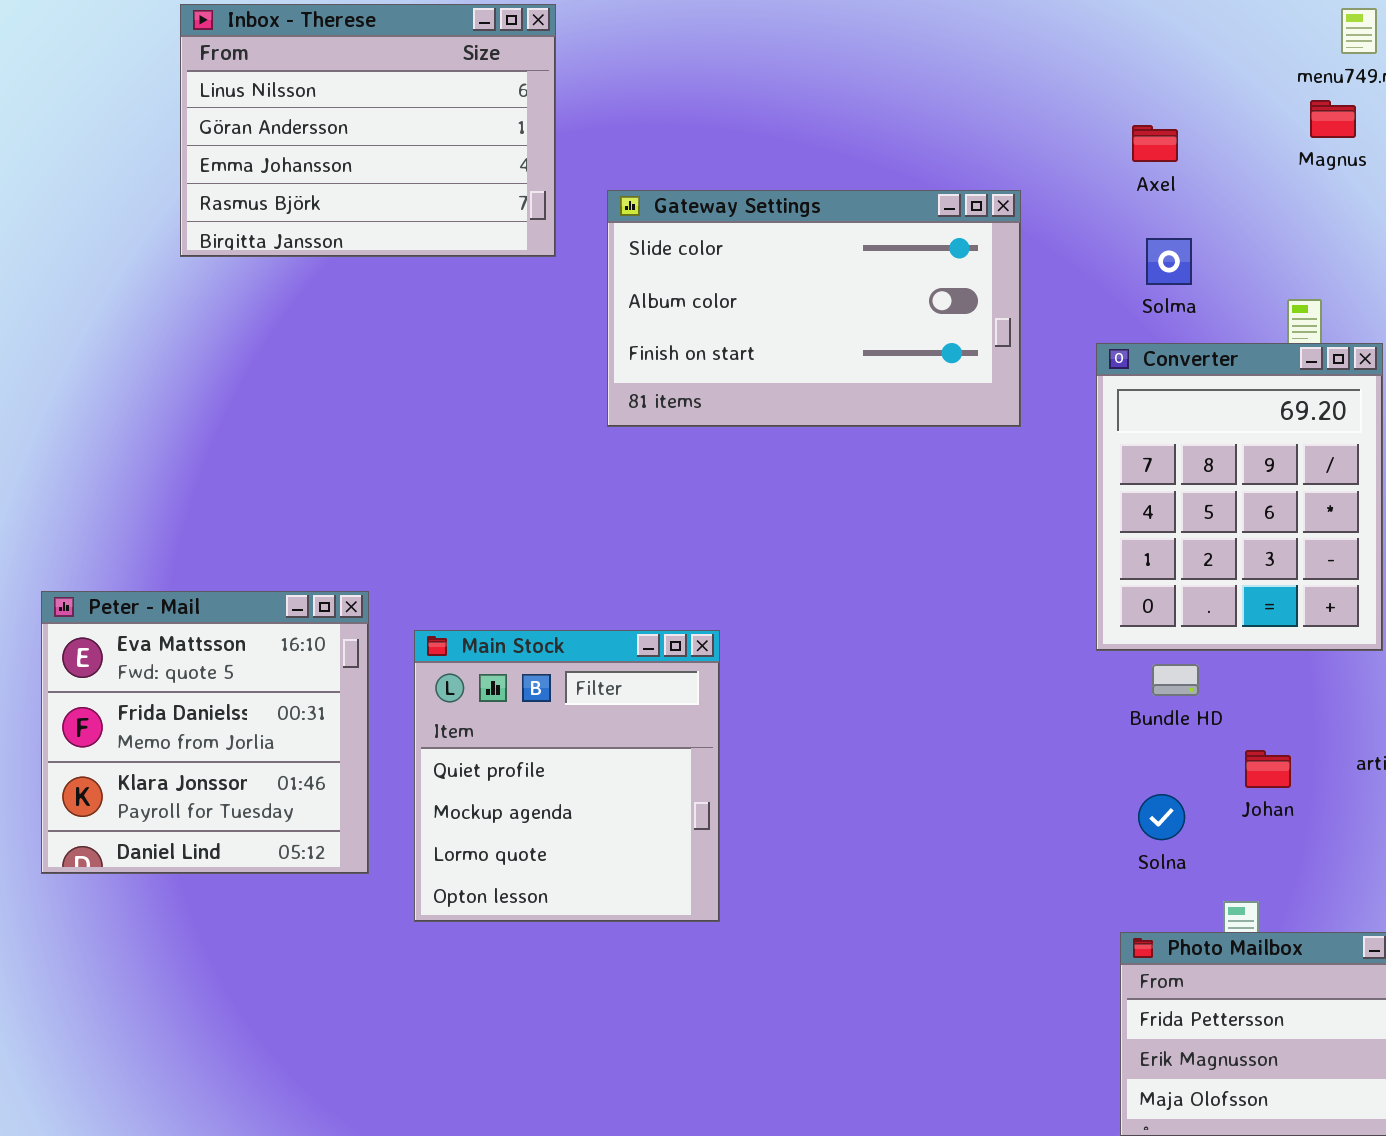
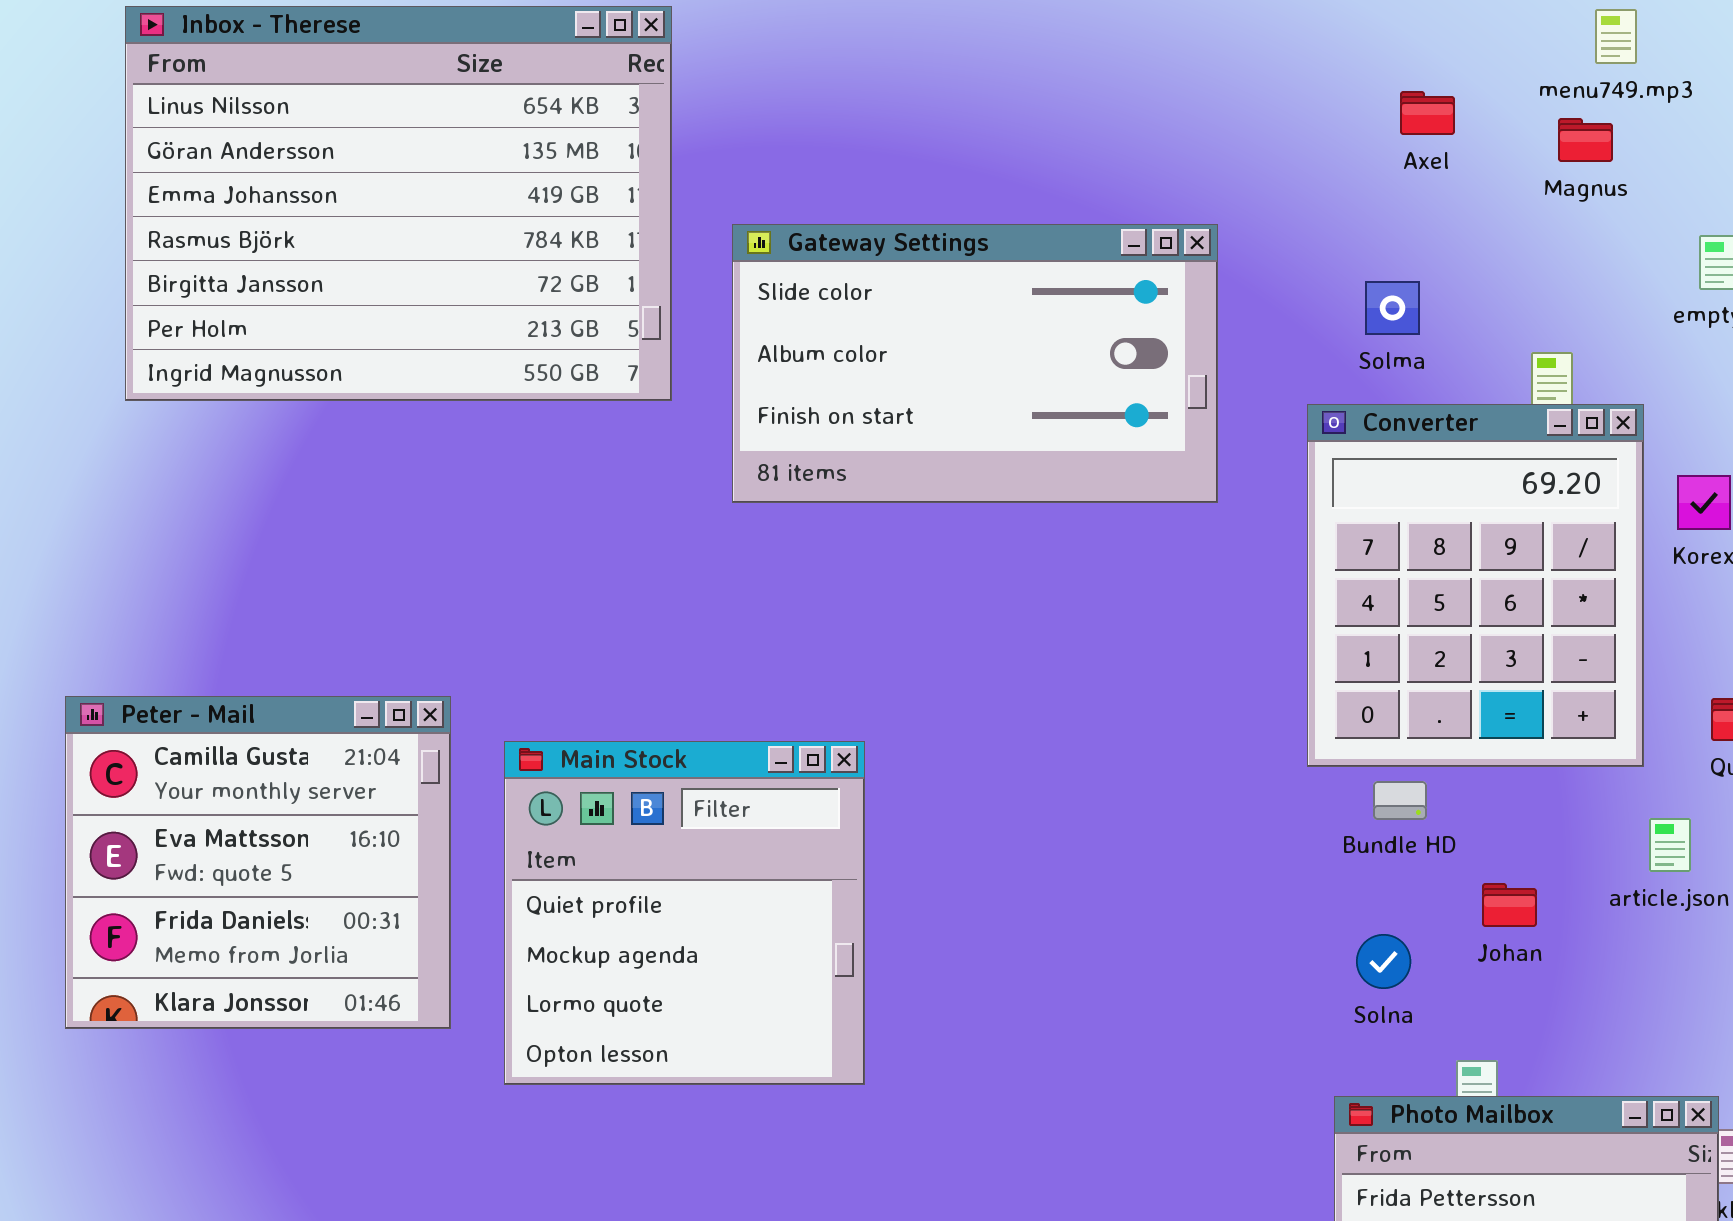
Inbox - Therese: [180,4,556,257] -> [125,6,672,401], resized
Axel: [1132,125,1178,162] -> [1400,91,1455,135], moved
Peter - Mail: [41,591,369,874] -> [65,696,451,1029], scrolled up 1 row

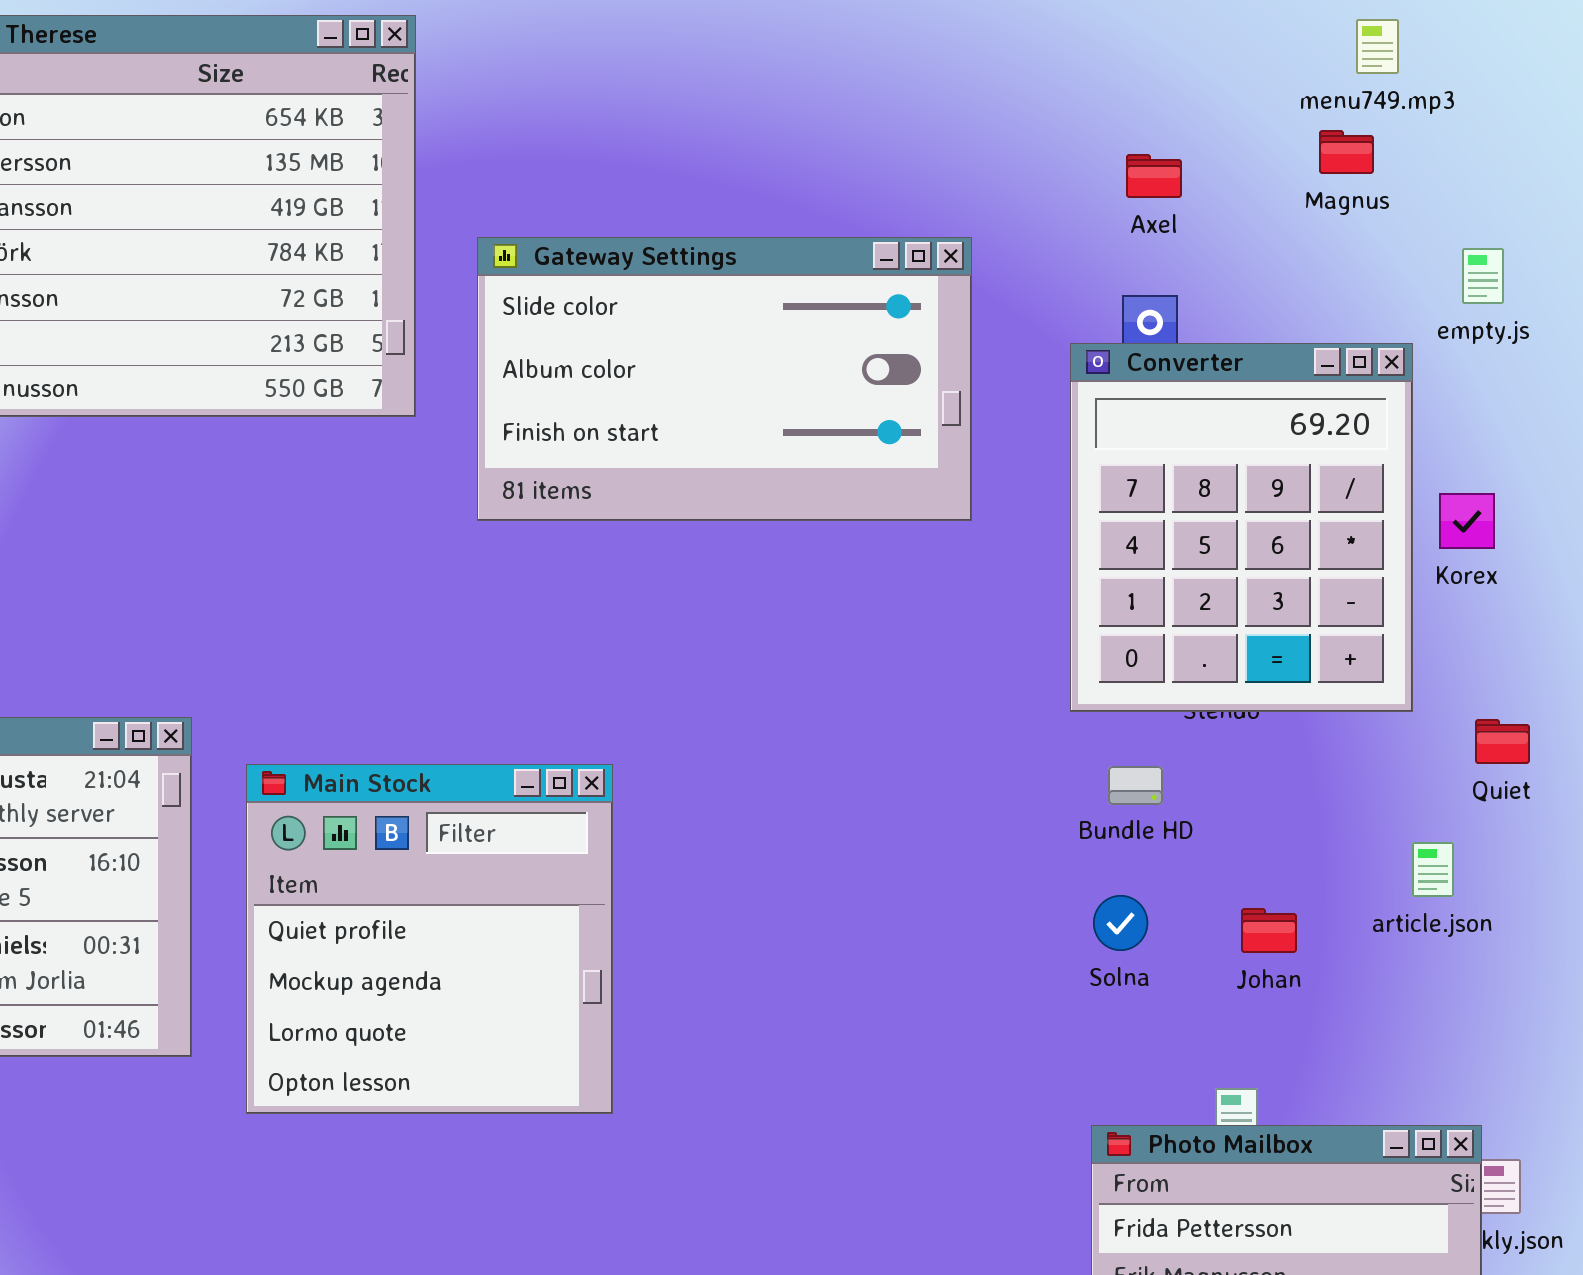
Axel: [1400,91,1455,135] -> [1126,154,1182,198], moved
Converter: [1307,404,1644,767] -> [1070,343,1413,712], moved
Bundle HD: [1373,781,1427,820] -> [1108,766,1163,805], moved
Solna: [1356,934,1411,989] -> [1093,895,1148,951], moved

